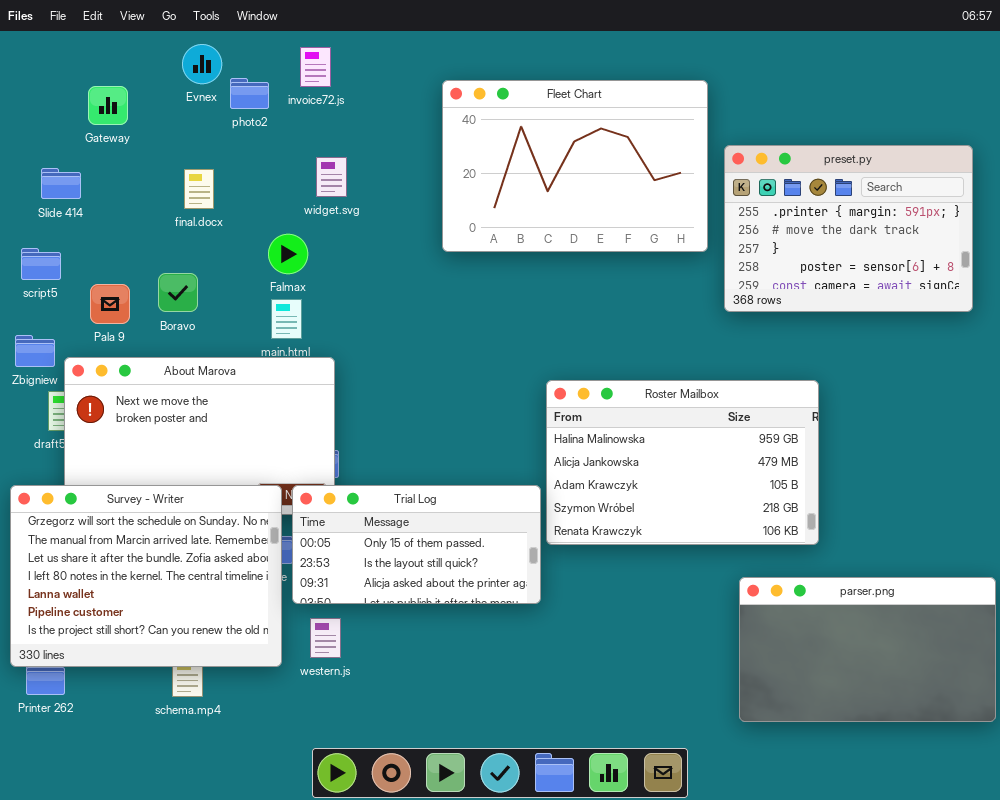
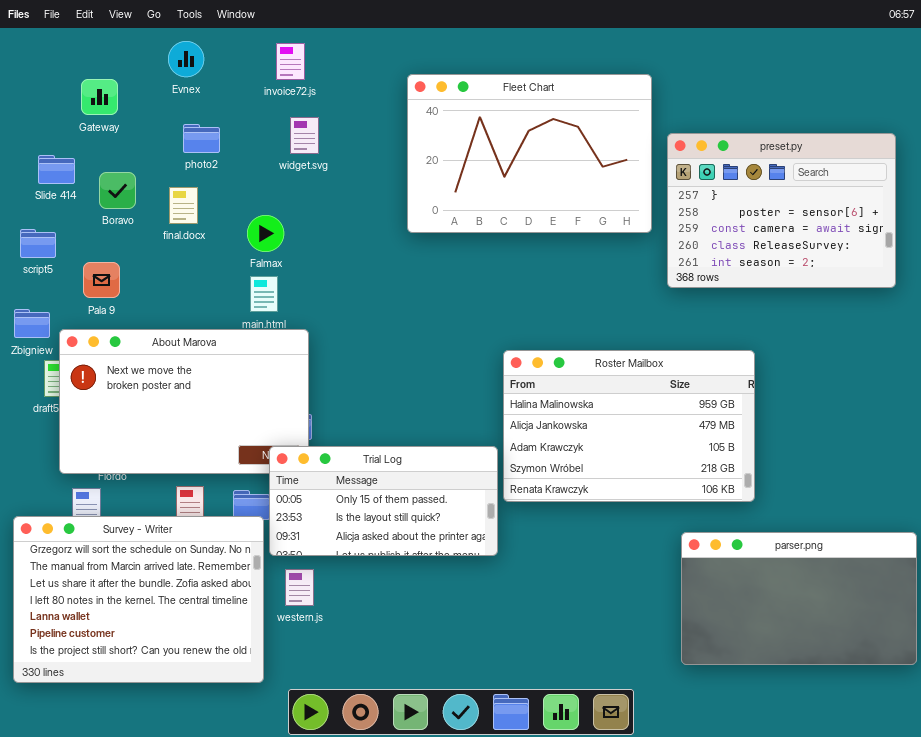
photo2: [230,78,269,109] -> [183,124,220,153], moved
preset.py: [724,145,973,312] -> [667,133,896,288], scrolled down 2 rows
widget.svg: [316,157,347,197] -> [290,117,319,154], moved
final.docx: [184,169,214,209] -> [169,187,198,224], moved
Boravo: [158,273,198,312] -> [99,172,136,209], moved
Survey - Writer: [10,485,282,667] -> [13,516,264,683], moved

